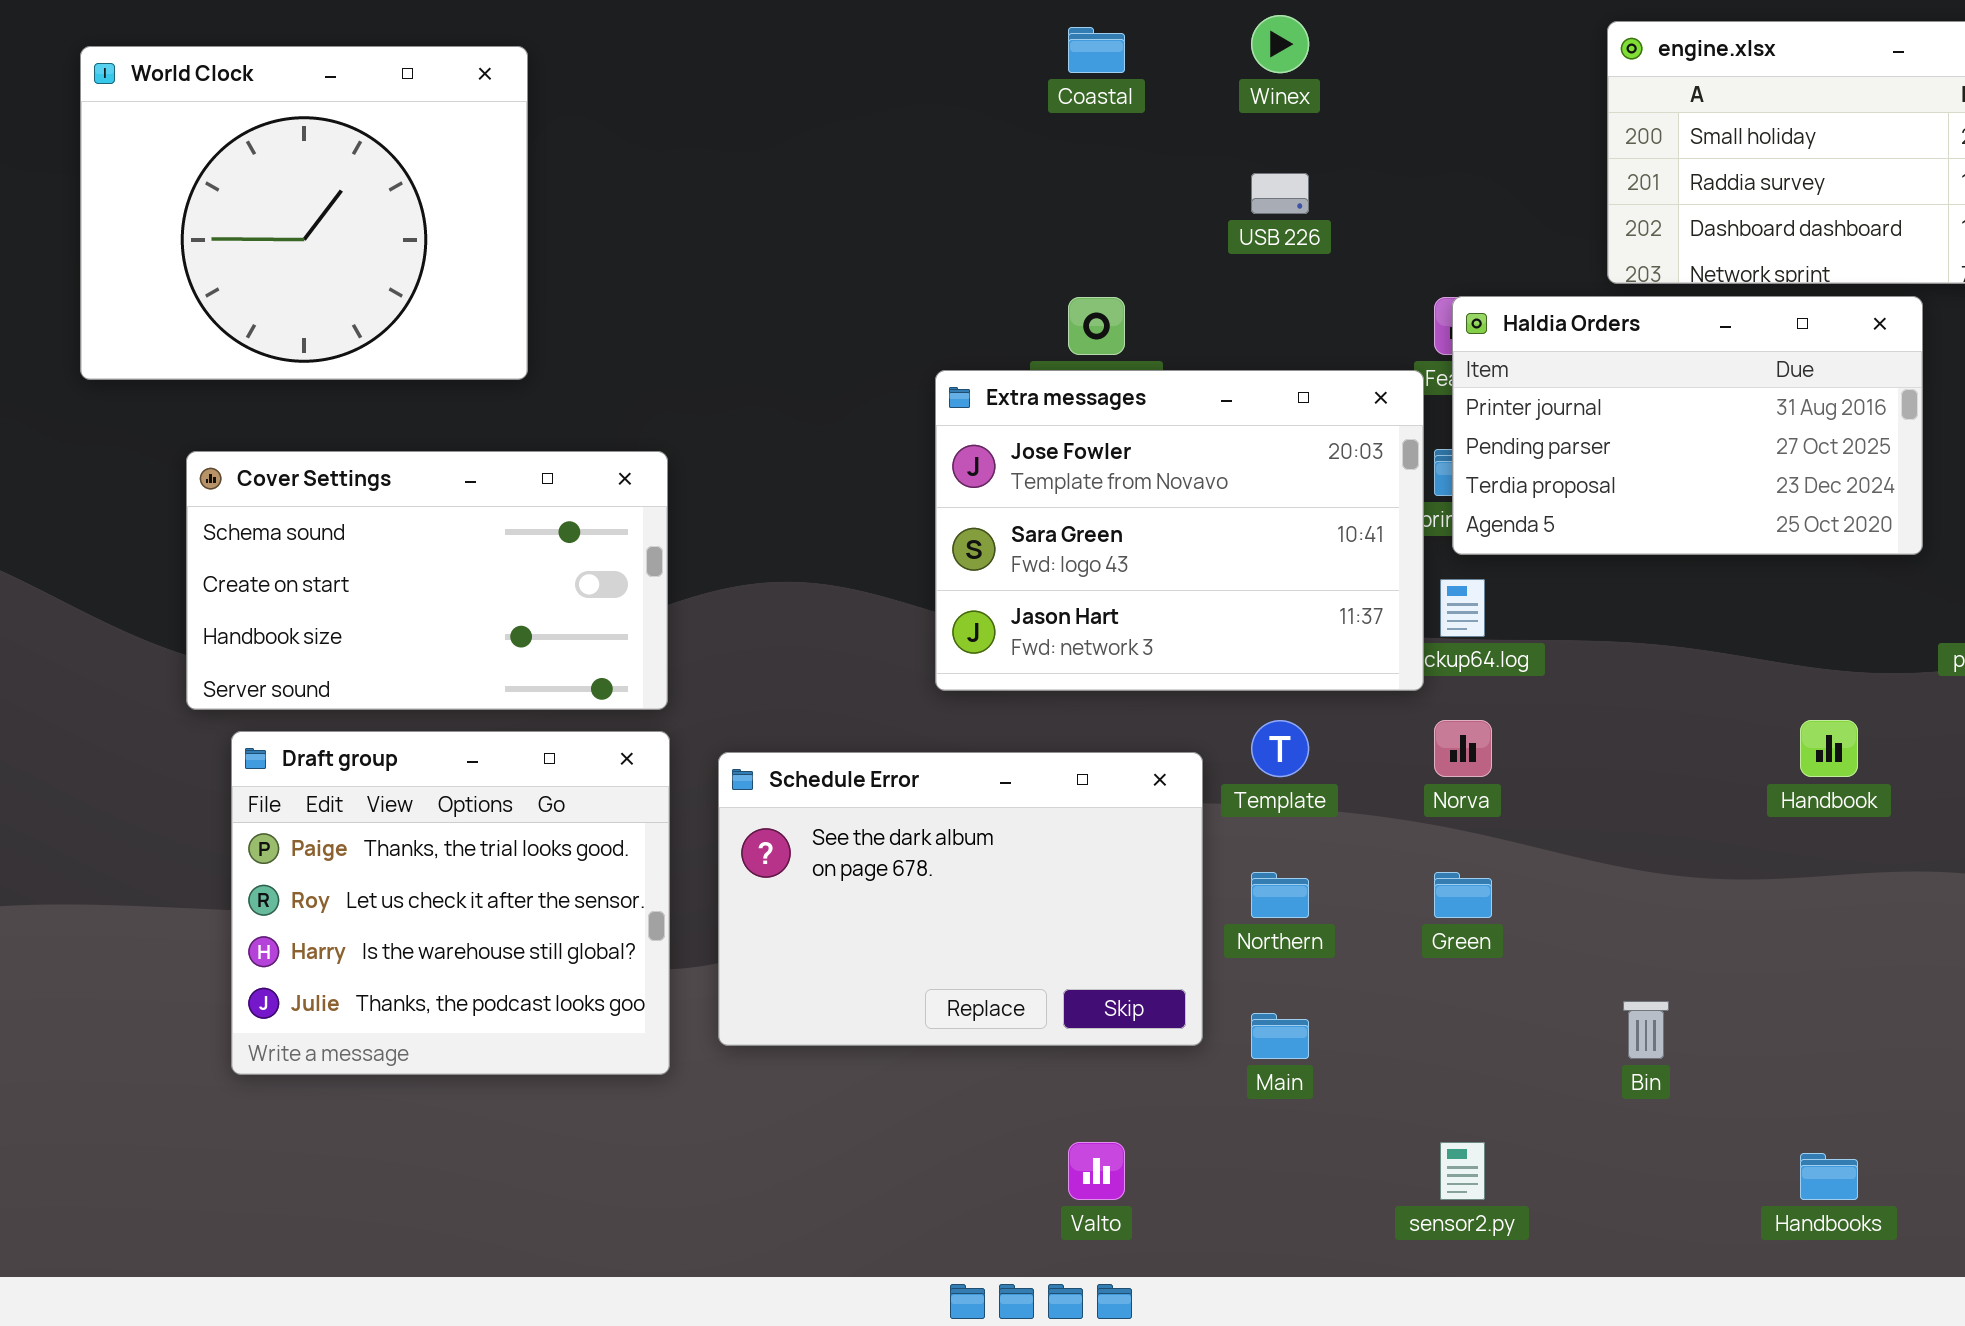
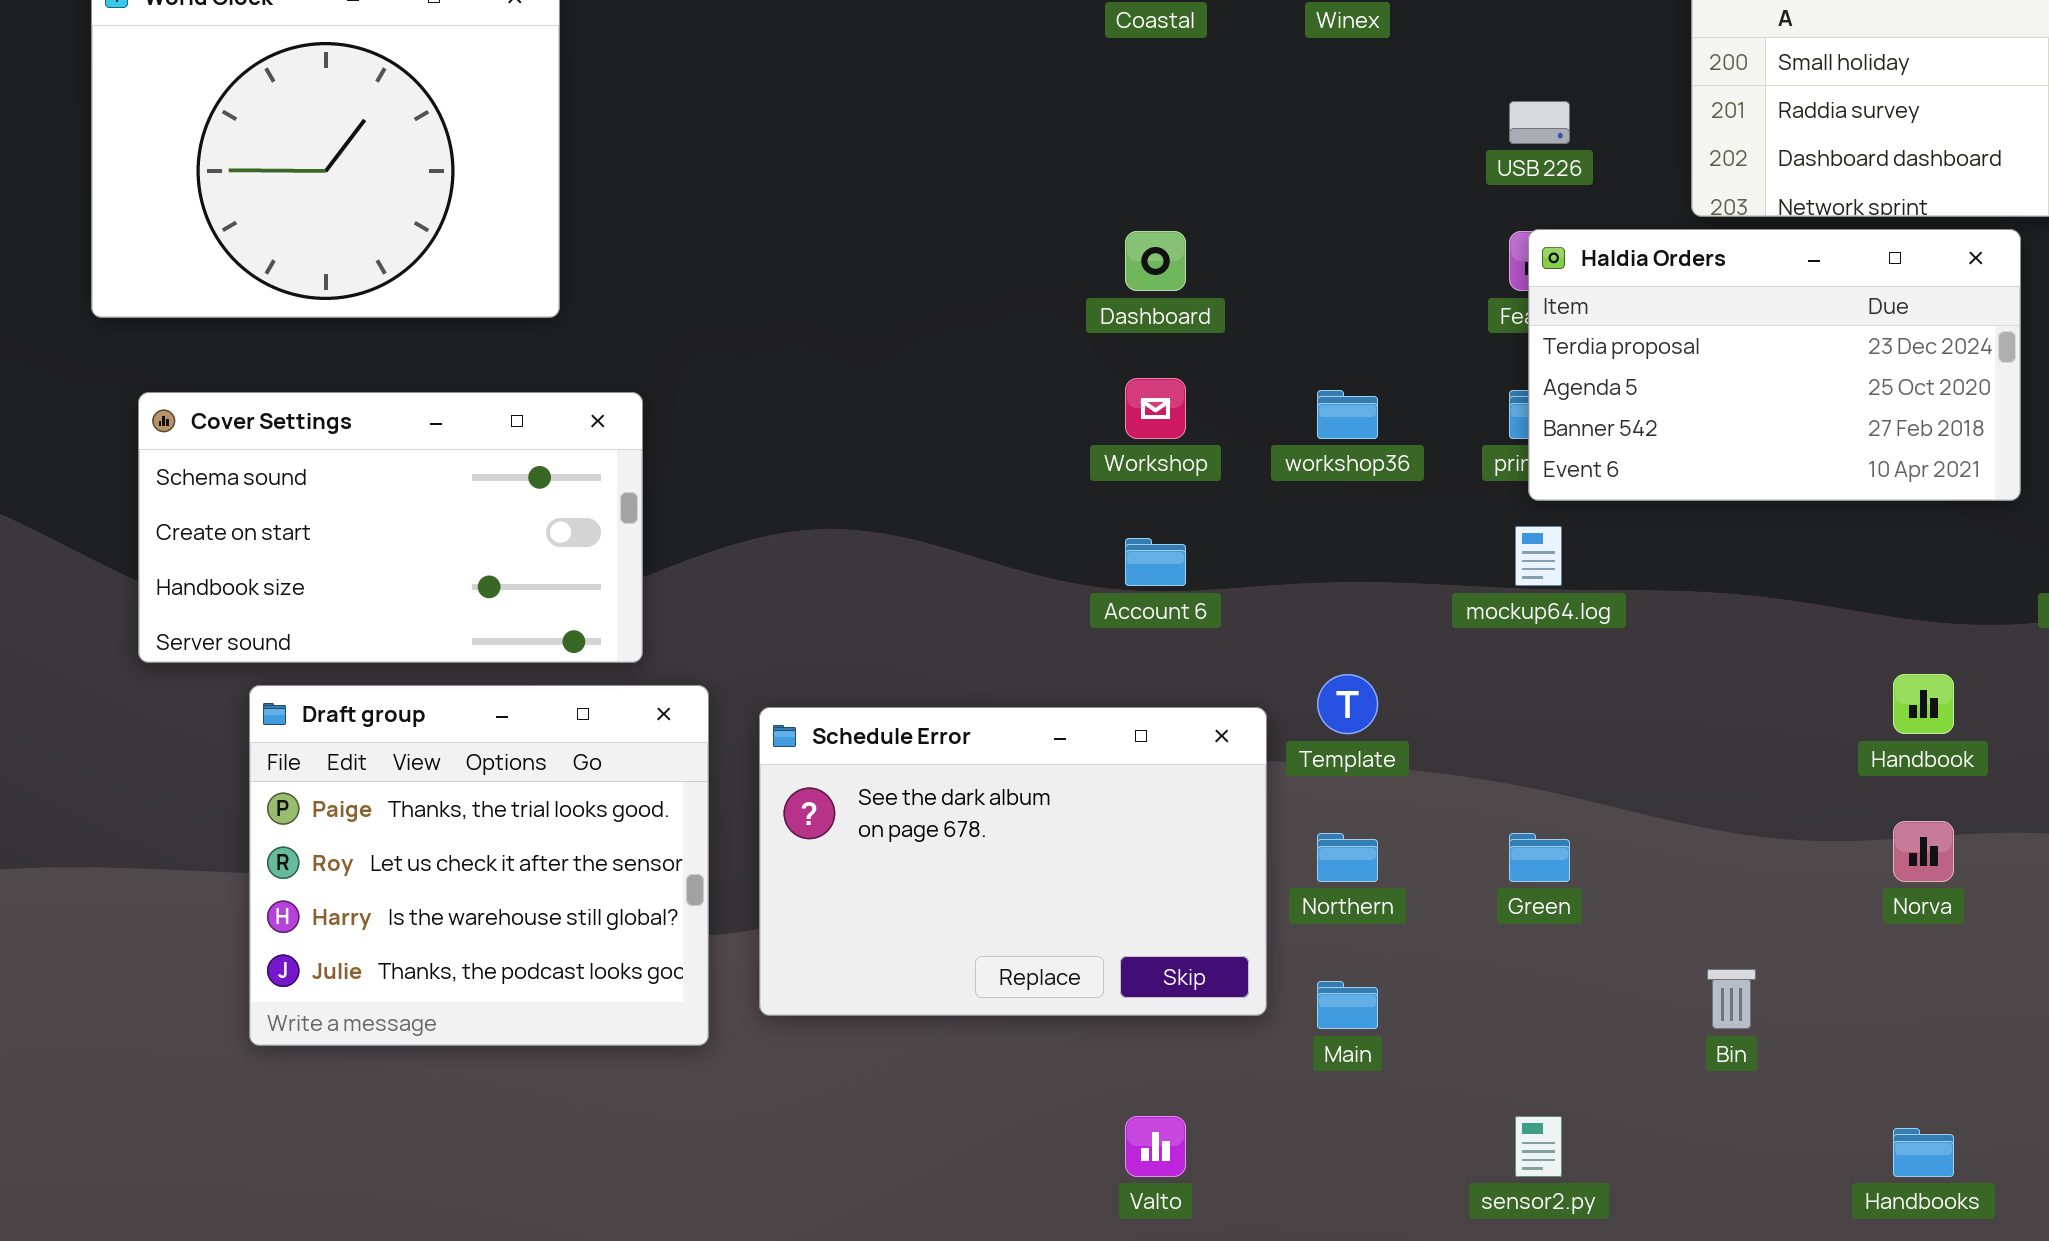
USB 226: [1251,173,1309,214] -> [1509,101,1570,144], moved
Haldia Orders: [1452,296,1923,555] -> [1528,229,2021,501], scrolled down 2 rows
Extra messages: [935,370,1424,691] -> none, closed
Cover Settings: [186,451,668,710] -> [138,392,643,663], moved
Norva: [1434,720,1492,777] -> [1893,821,1954,882], moved

